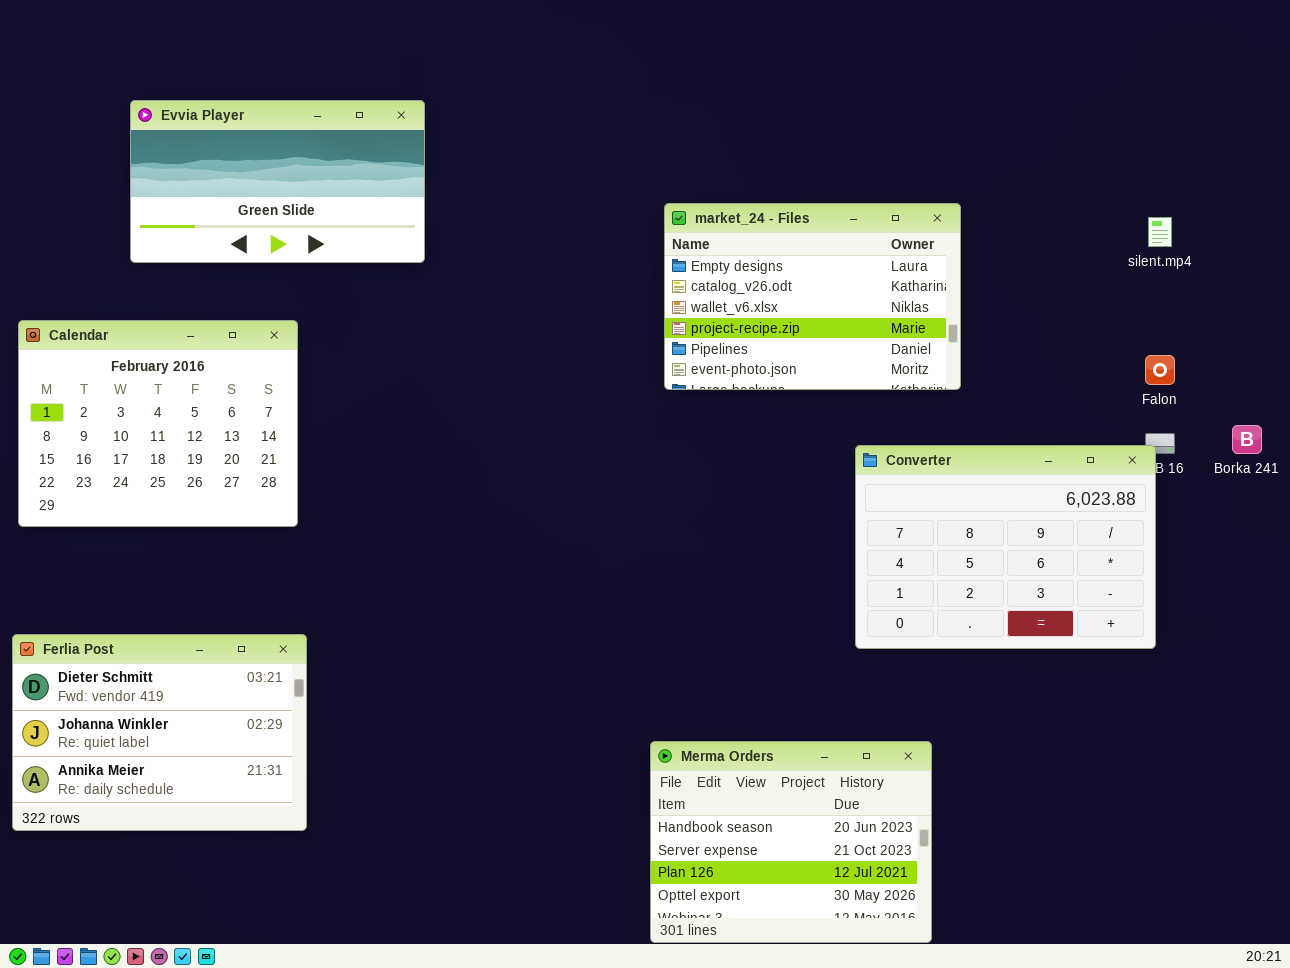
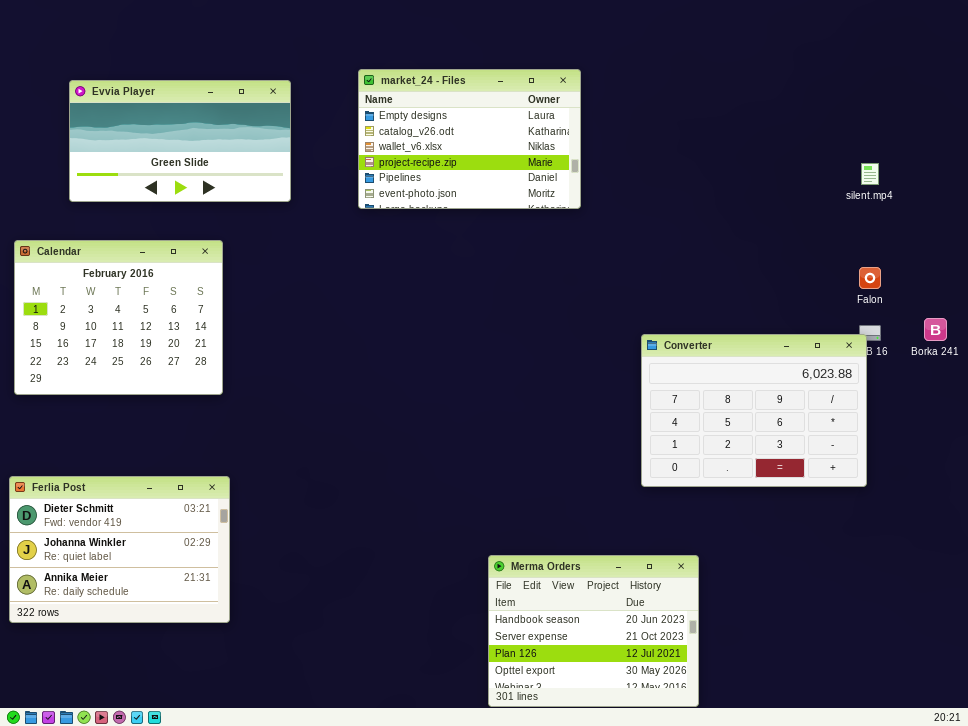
Evvia Player: [130,100,425,263] -> [69,80,291,202], moved
market_24 - Files: [664,203,961,390] -> [358,69,581,209], moved

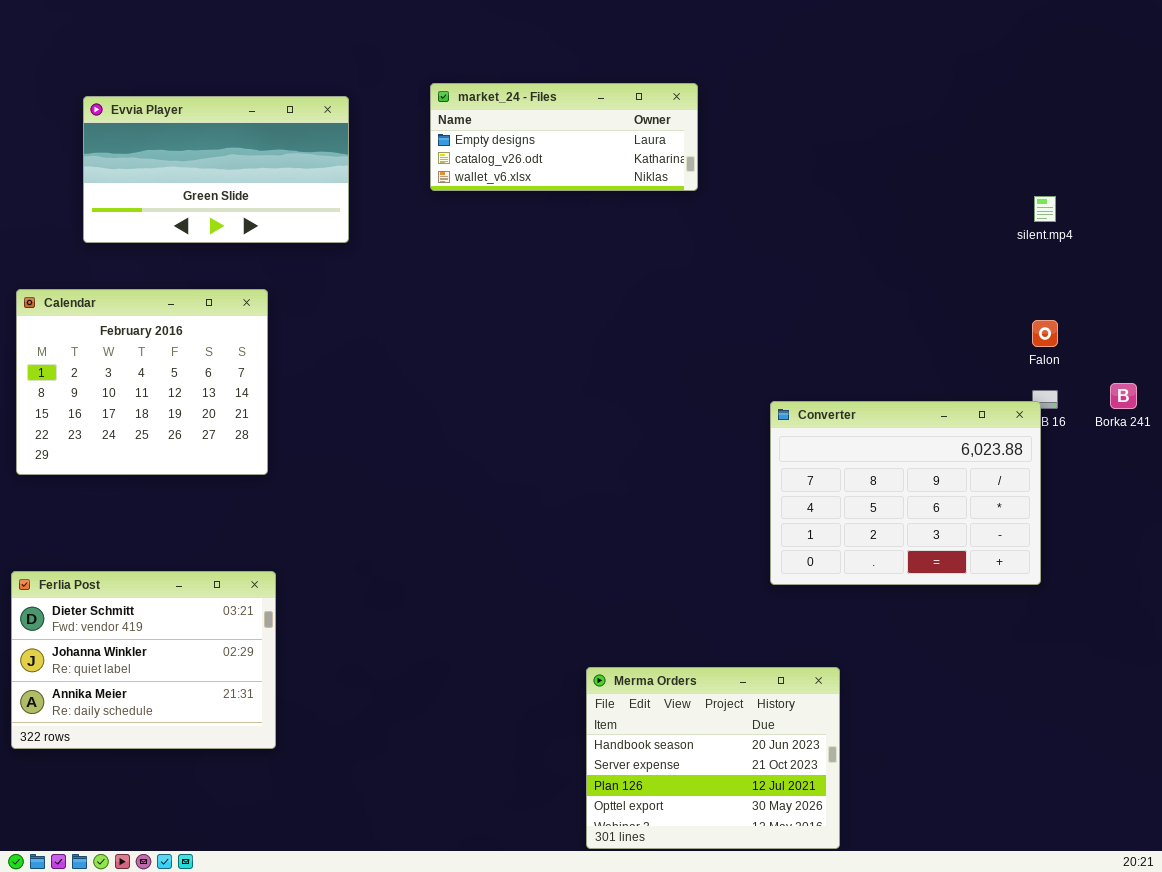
market_24 - Files: [358,69,581,209] -> [430,83,698,191], resized

